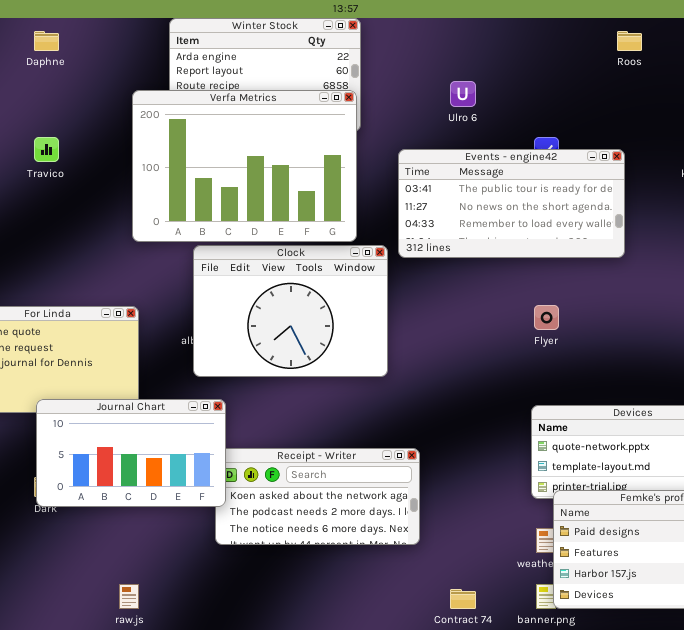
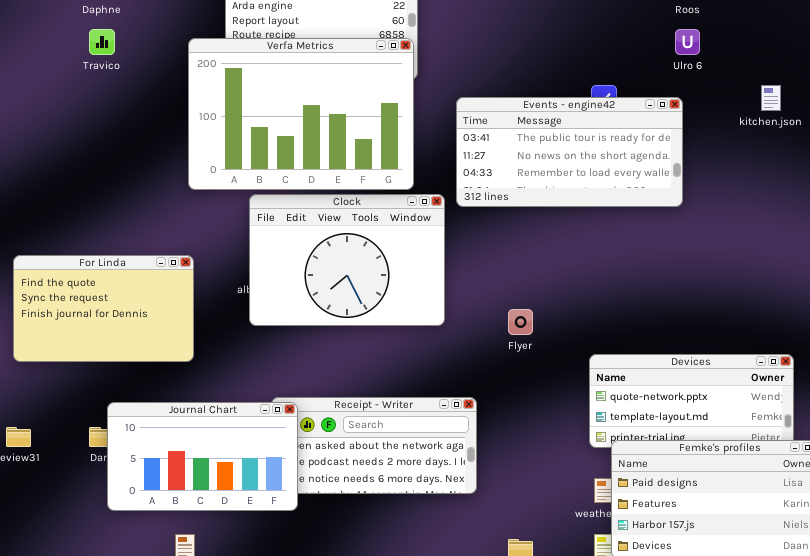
Ulro 6: [450,81,476,107] -> [675,29,700,55], moved
Travico: [34,137,59,162] -> [89,29,115,55], moved
Flyer: [534,305,559,330] -> [508,309,533,335], moved
Journal Chart: [36,399,226,507] -> [107,402,298,511], moved

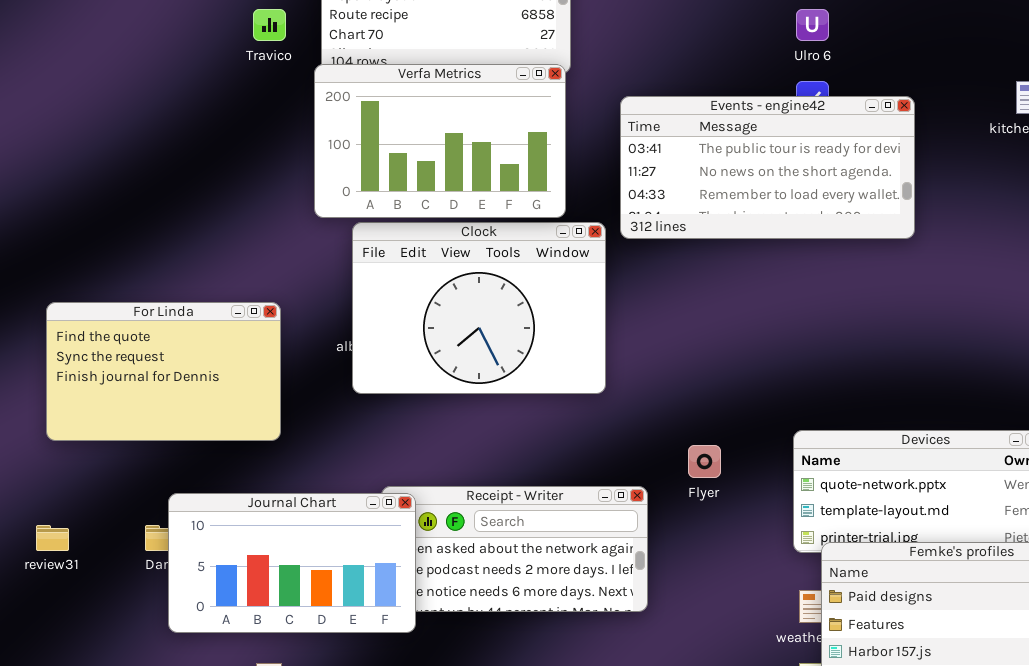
Travico: [89,29,115,55] -> [253,9,286,41], moved
Ulro 6: [675,29,700,55] -> [796,9,829,41], moved
Verfa Metrics: [188,38,414,190] -> [314,64,566,218], resized
Flyer: [508,309,533,335] -> [688,445,721,478], moved

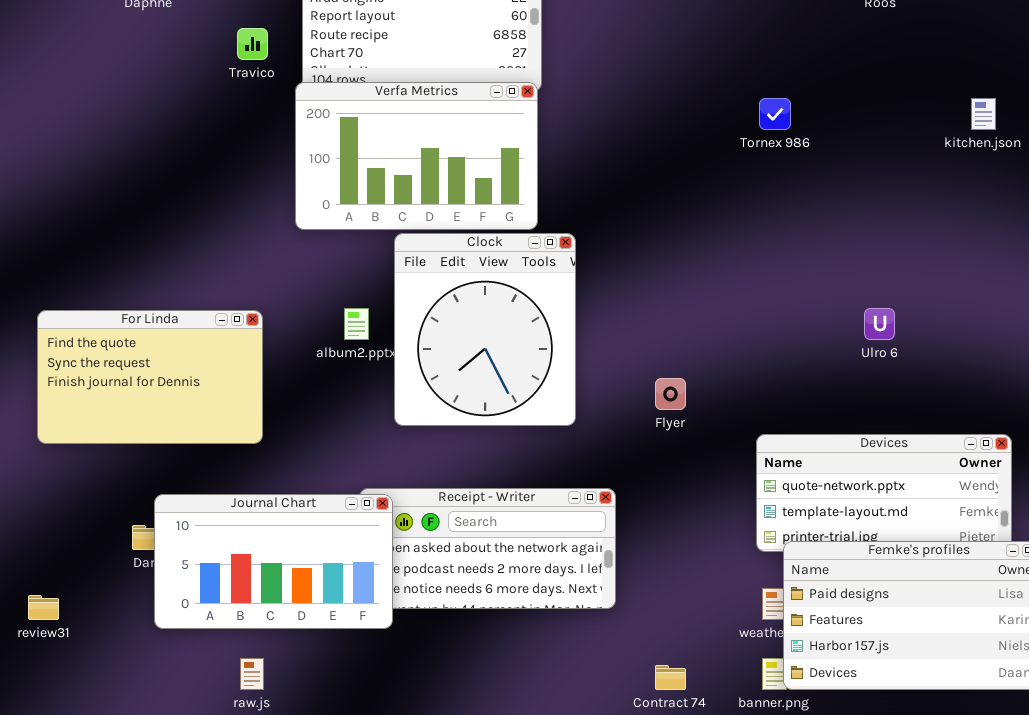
Ulro 6: [796,9,829,41] -> [864,308,895,340], moved
Events - engine42: [620,96,915,239] -> none, closed
Clock: [352,222,606,394] -> [394,233,576,426], resized
Flyer: [688,445,721,478] -> [655,378,686,410], moved
review31: [36,525,69,551] -> [28,595,59,620], moved

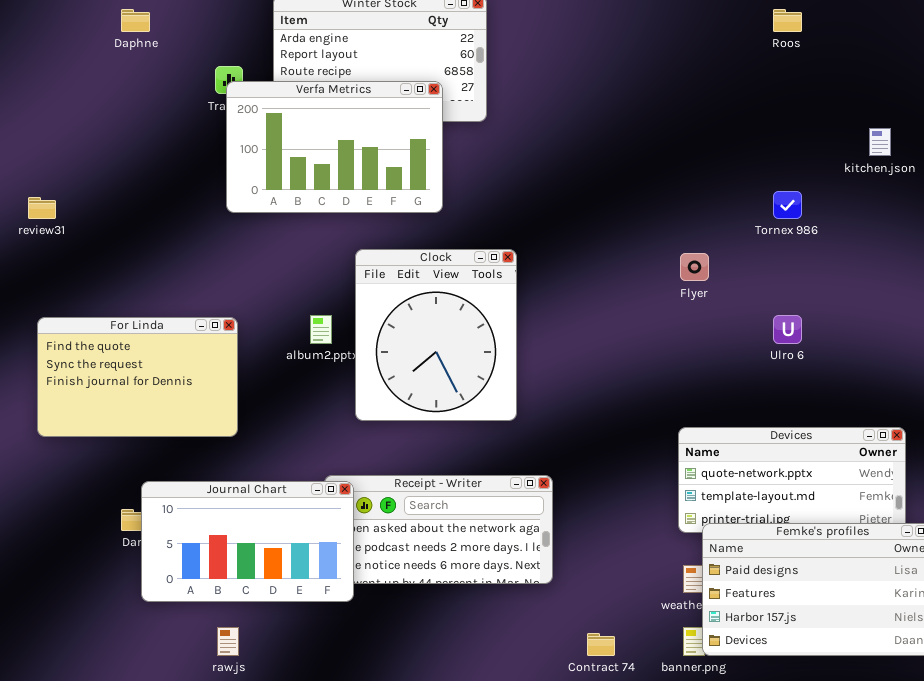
Verfa Metrics: [295,82,538,230] -> [226,81,443,213], moved
Tornex 986: [759,98,791,130] -> [773,191,802,219], moved
Flyer: [655,378,686,410] -> [680,253,709,281], moved
review31: [28,595,59,620] -> [28,197,56,219], moved

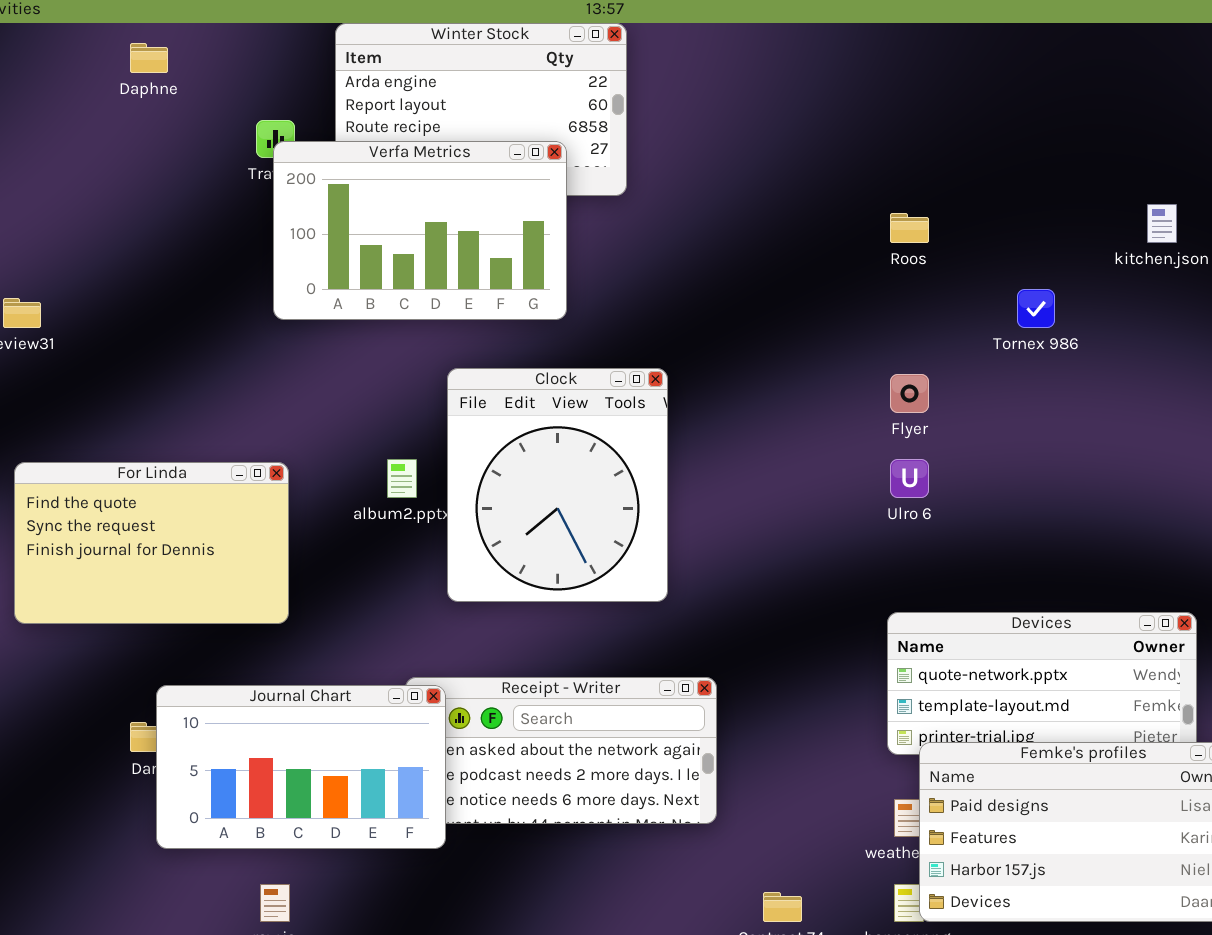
Roos: [773,9,802,32] -> [890,213,929,243], moved
Ulro 6: [773,315,802,344] -> [890,459,929,498], moved

